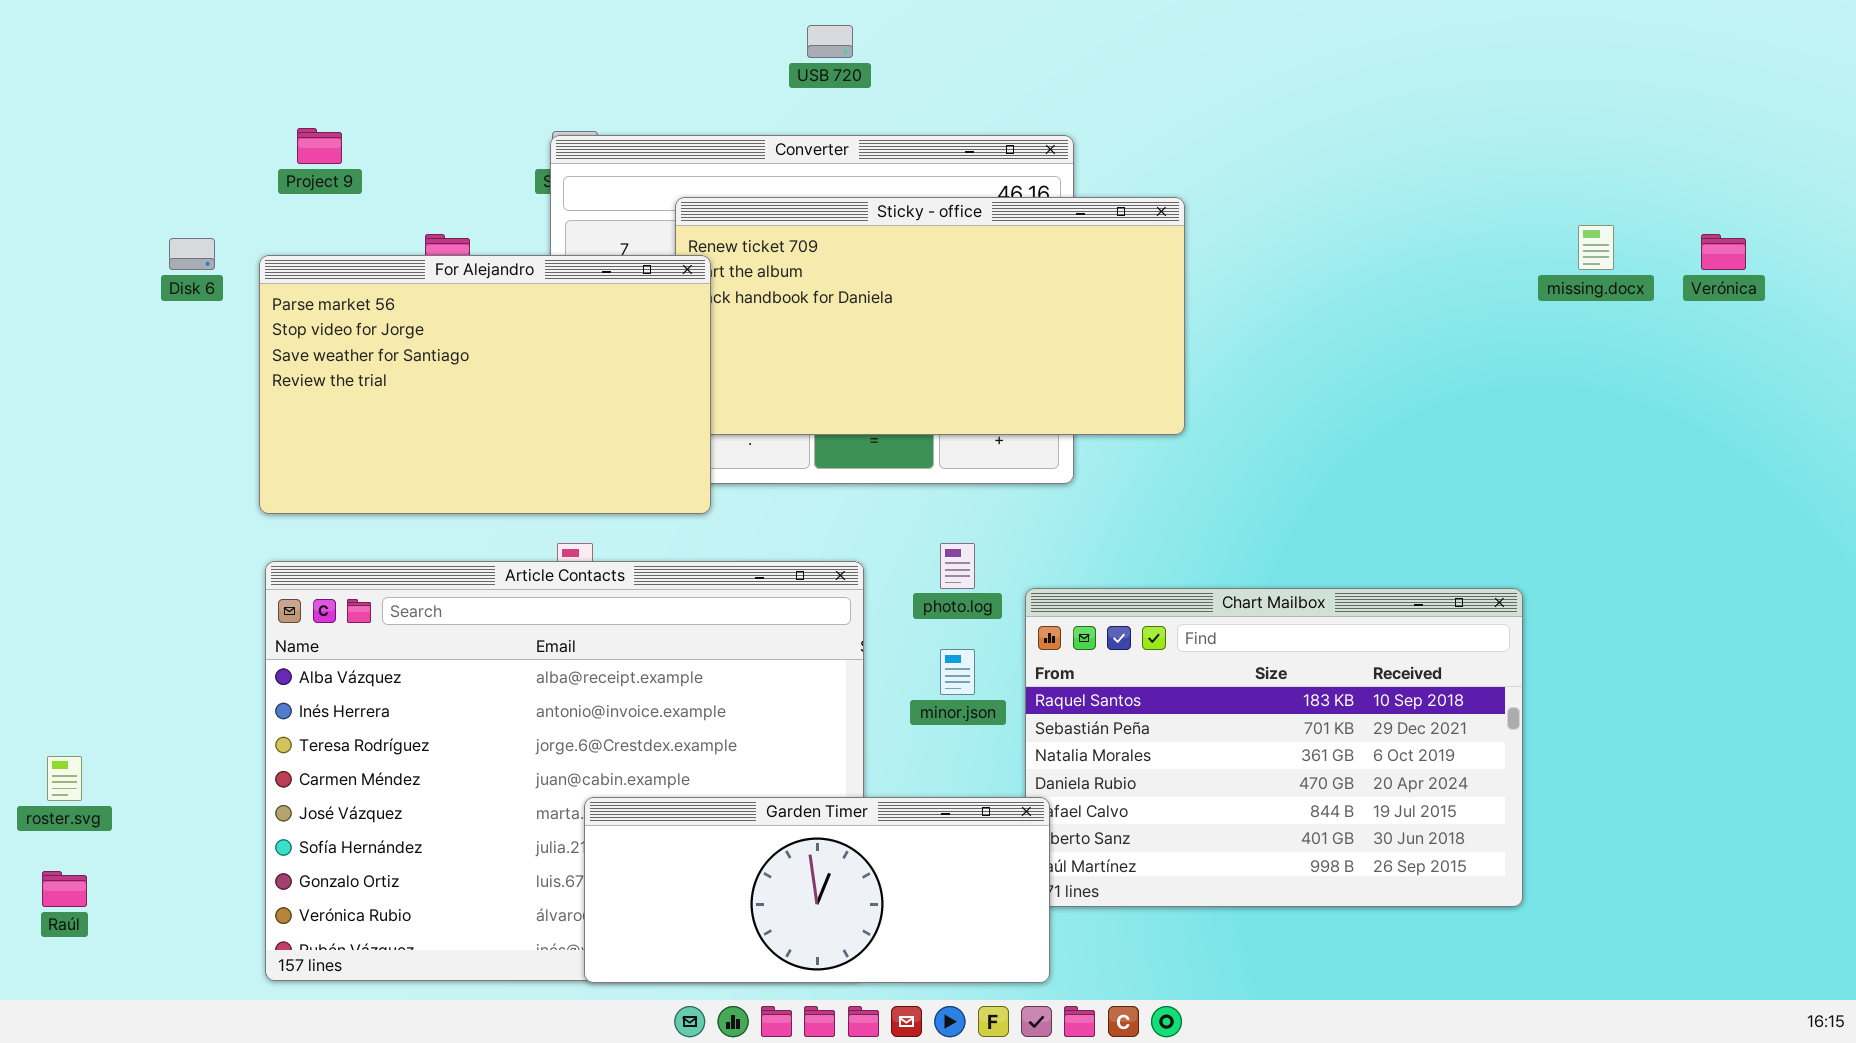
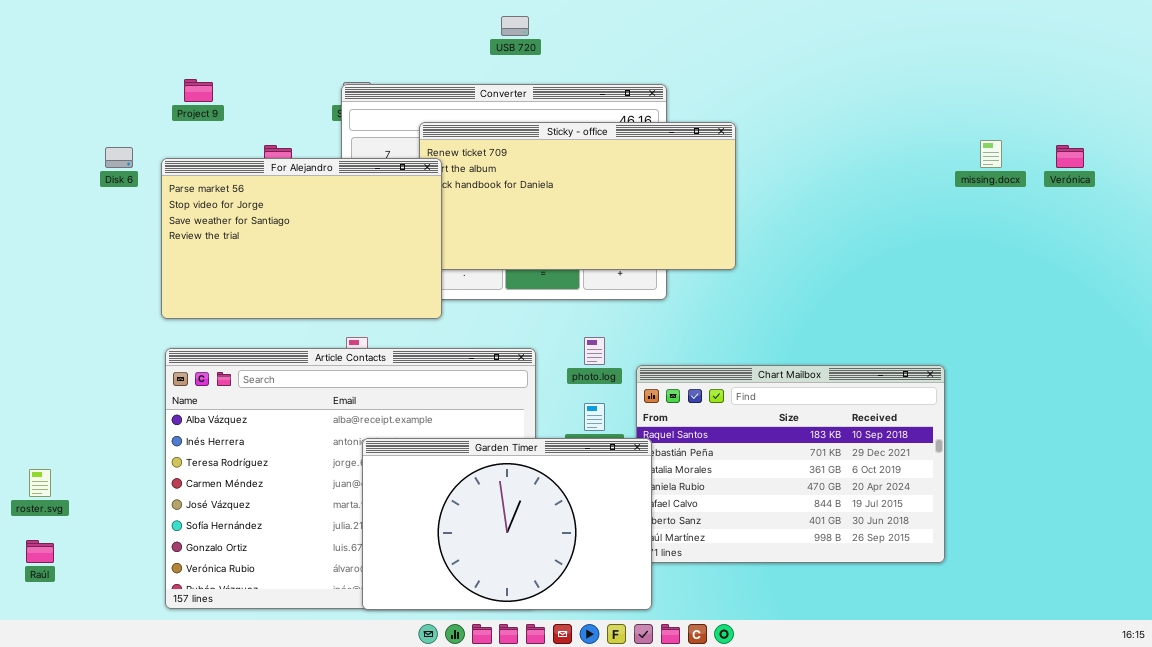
Garden Timer: [584,797,1050,983] -> [362,438,652,610], resized

